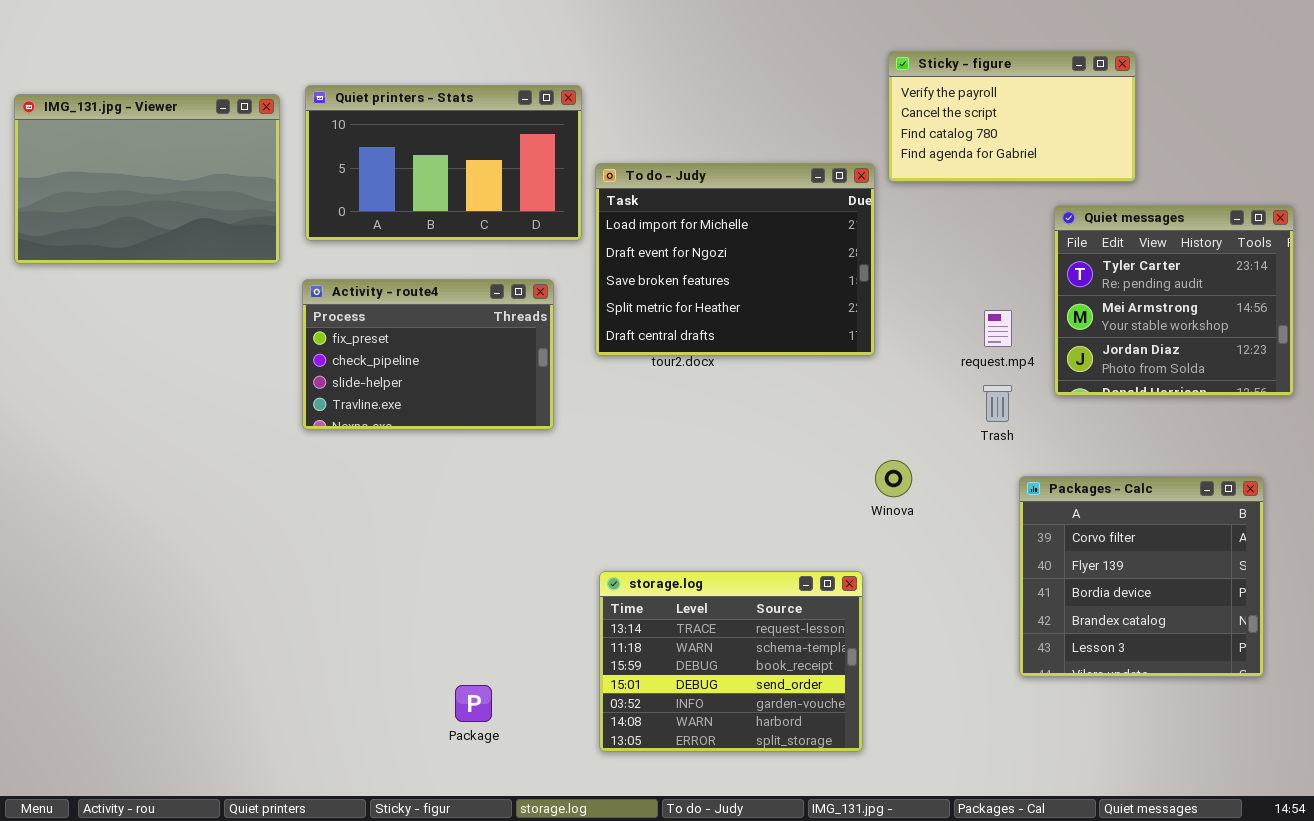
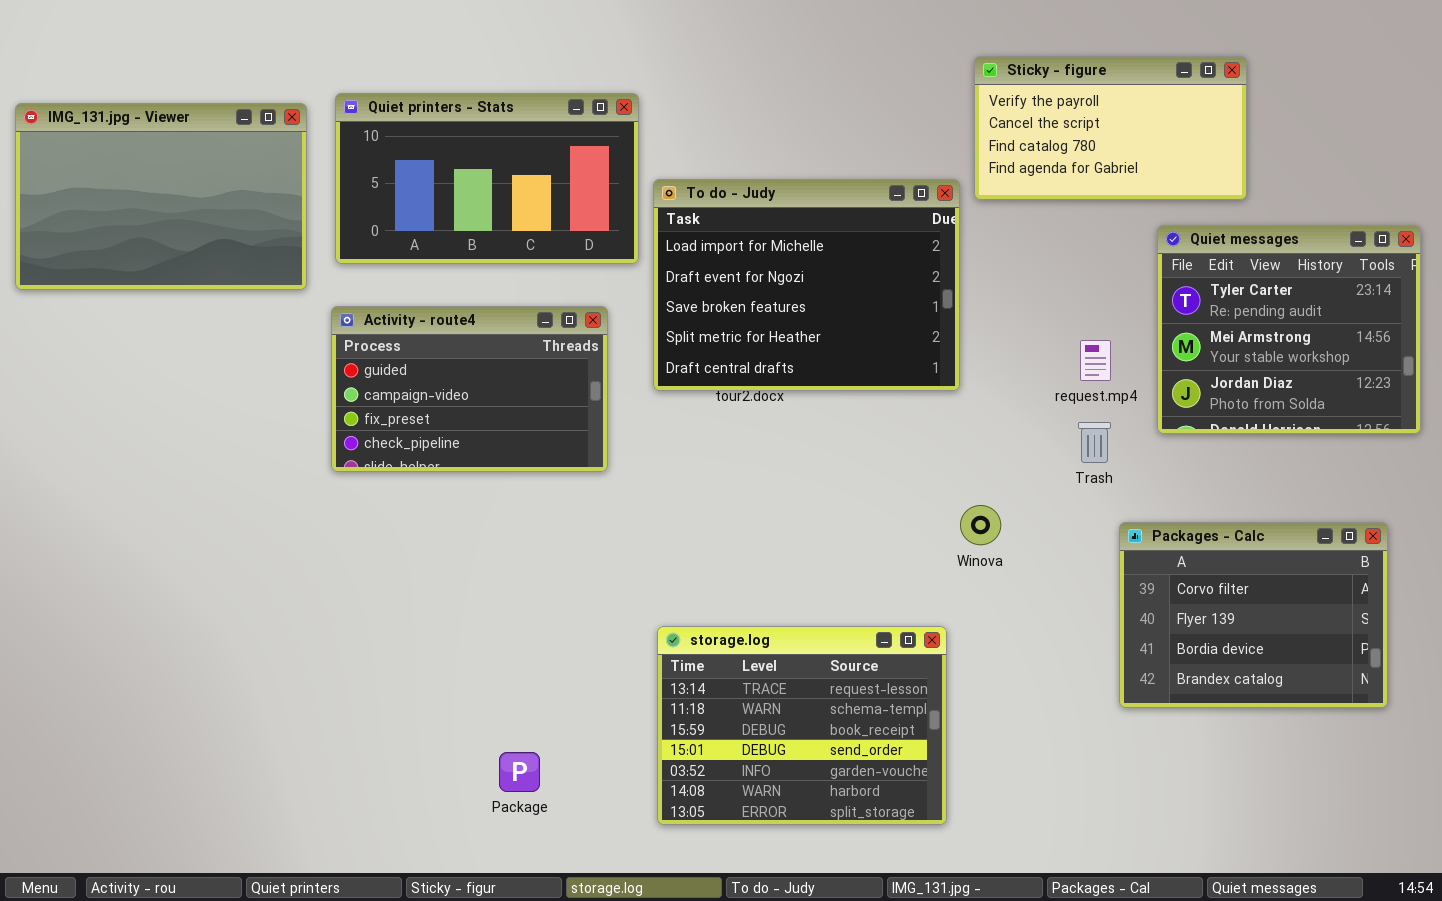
Activity - route4: [302,279,554,430] -> [331,306,608,472], scrolled up 2 rows
Packages - Calc: [1019,476,1264,677] -> [1119,522,1388,708], resized

